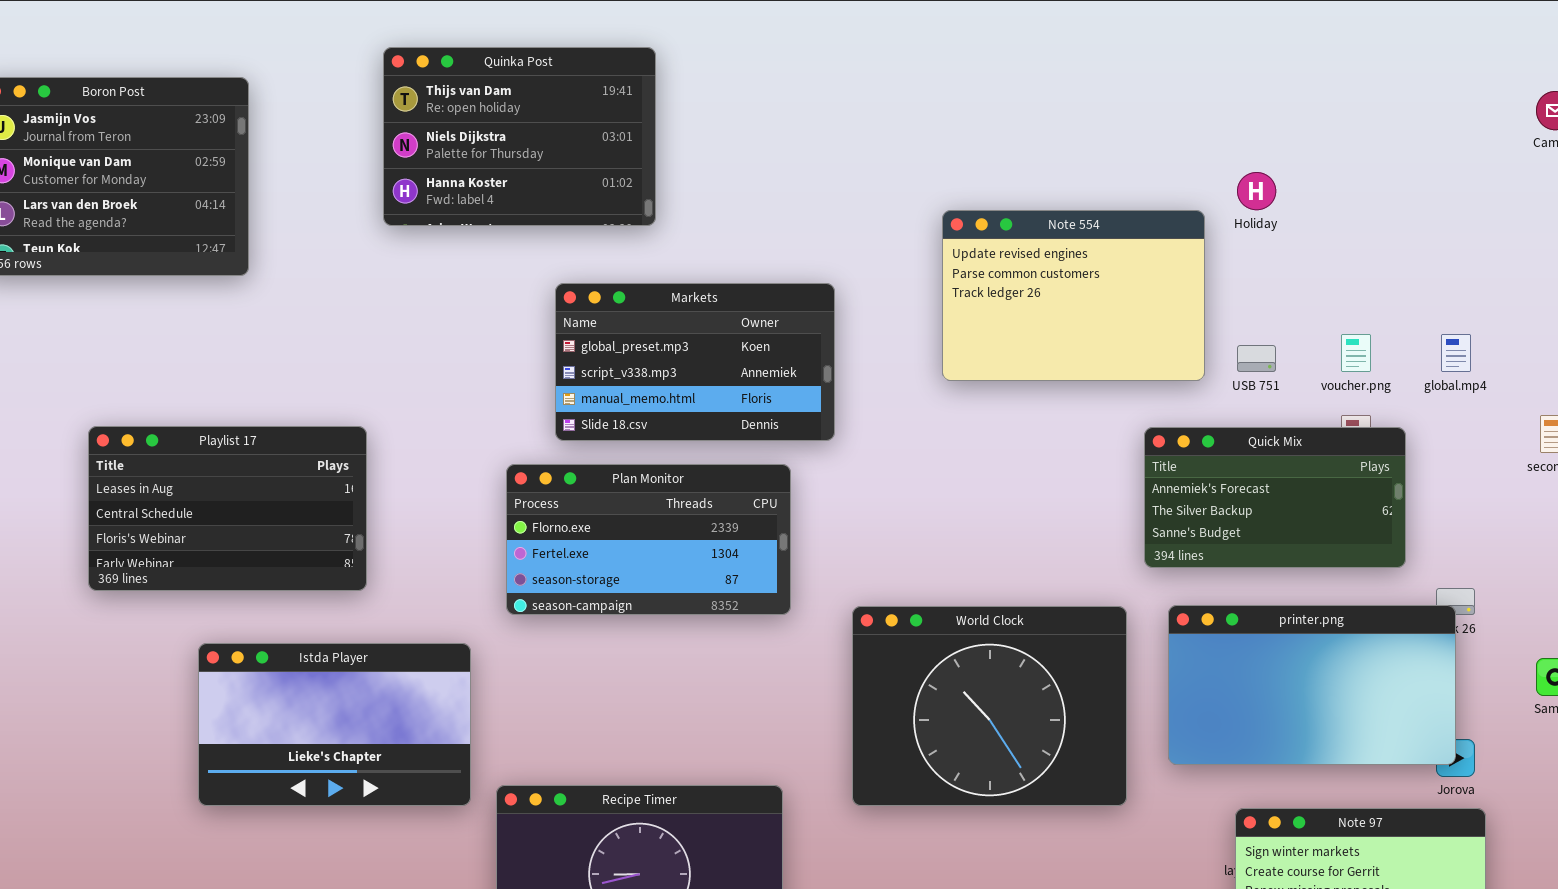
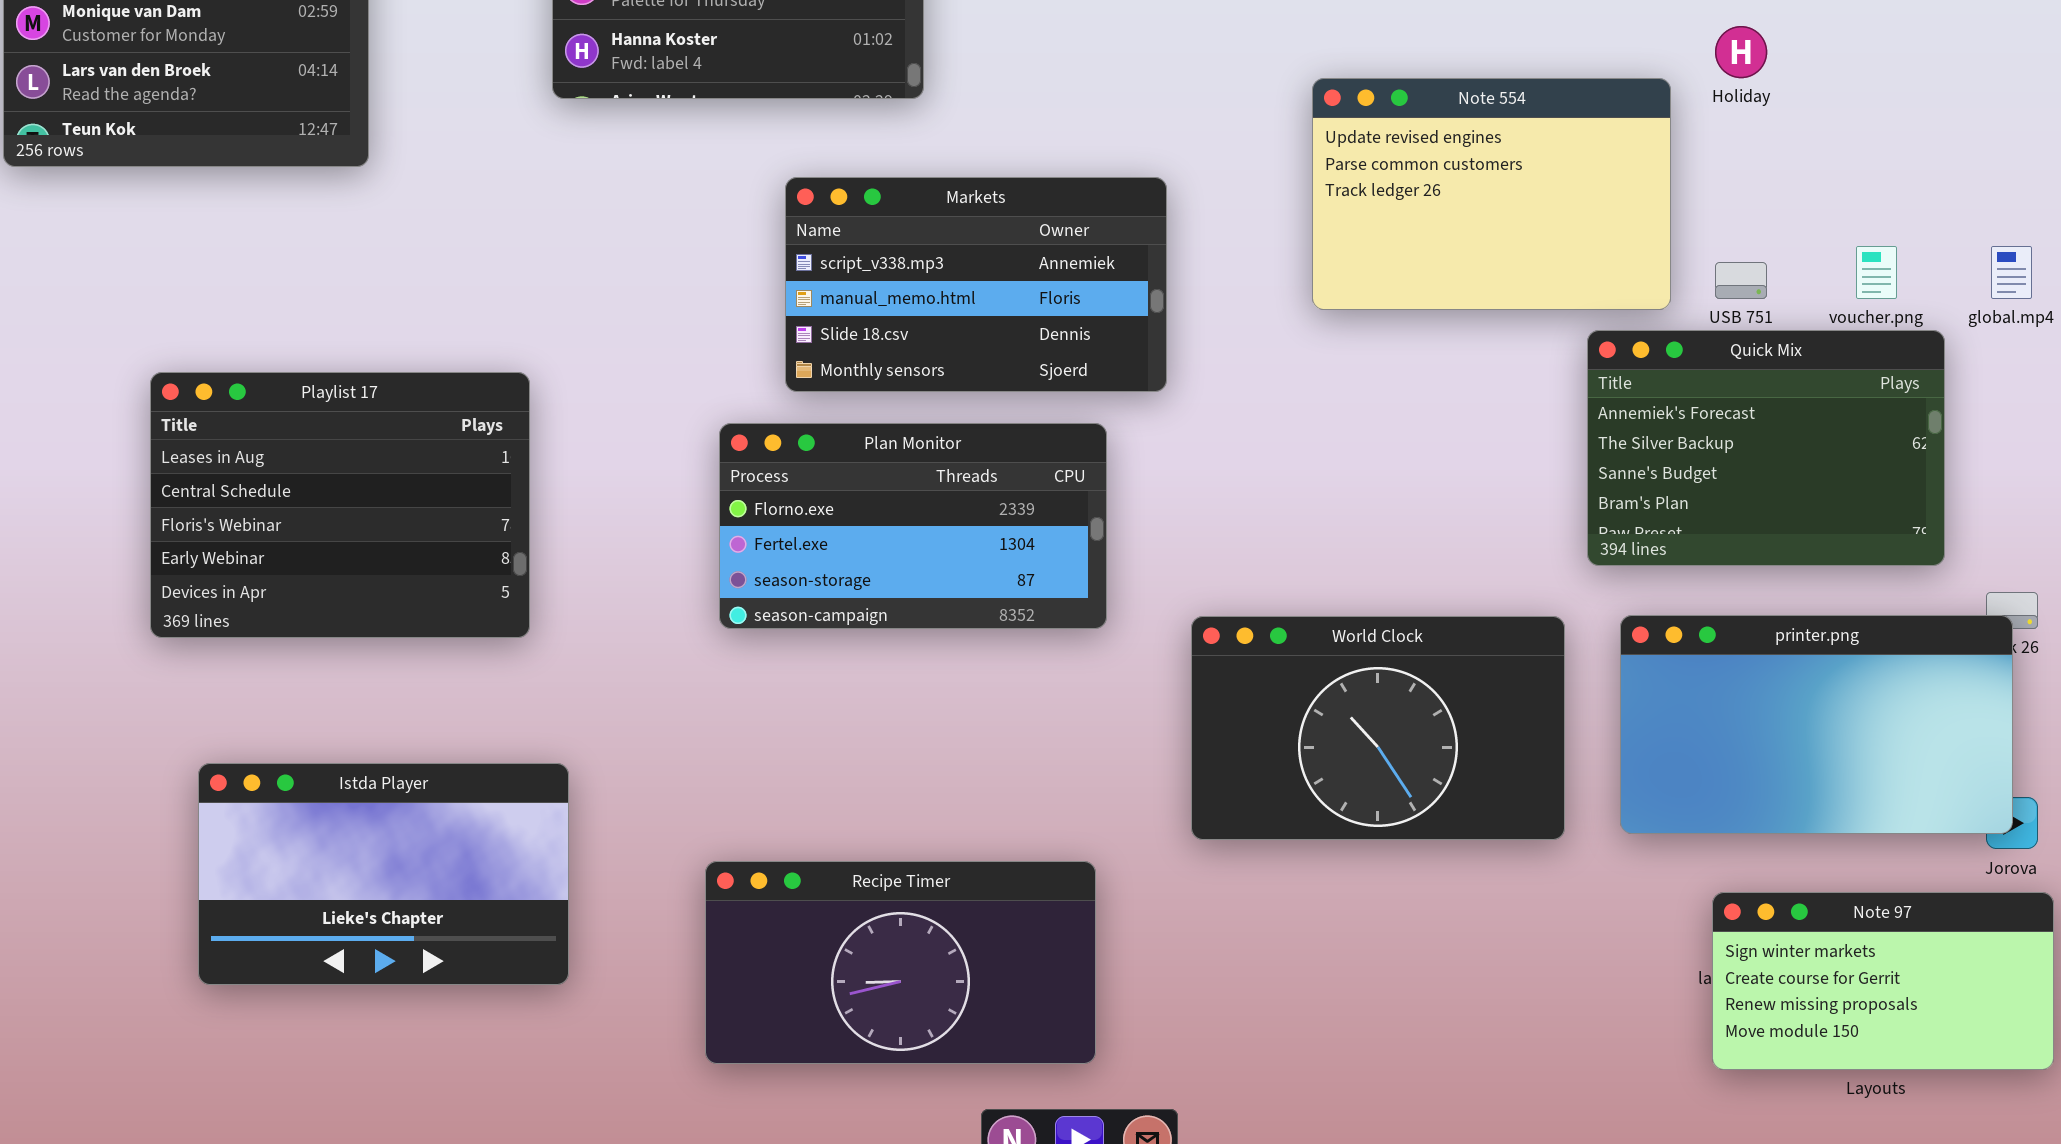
Markets: [555,283,835,441] -> [785,177,1167,392], scrolled down 1 row
Playlist 17: [88,426,367,591] -> [150,372,530,638], resized
Quick Mix: [1144,427,1406,568] -> [1587,330,1945,566], resized
World Clock: [852,606,1127,806] -> [1191,616,1565,840], resized
Istda Player: [198,643,471,806] -> [198,763,569,985], moved

